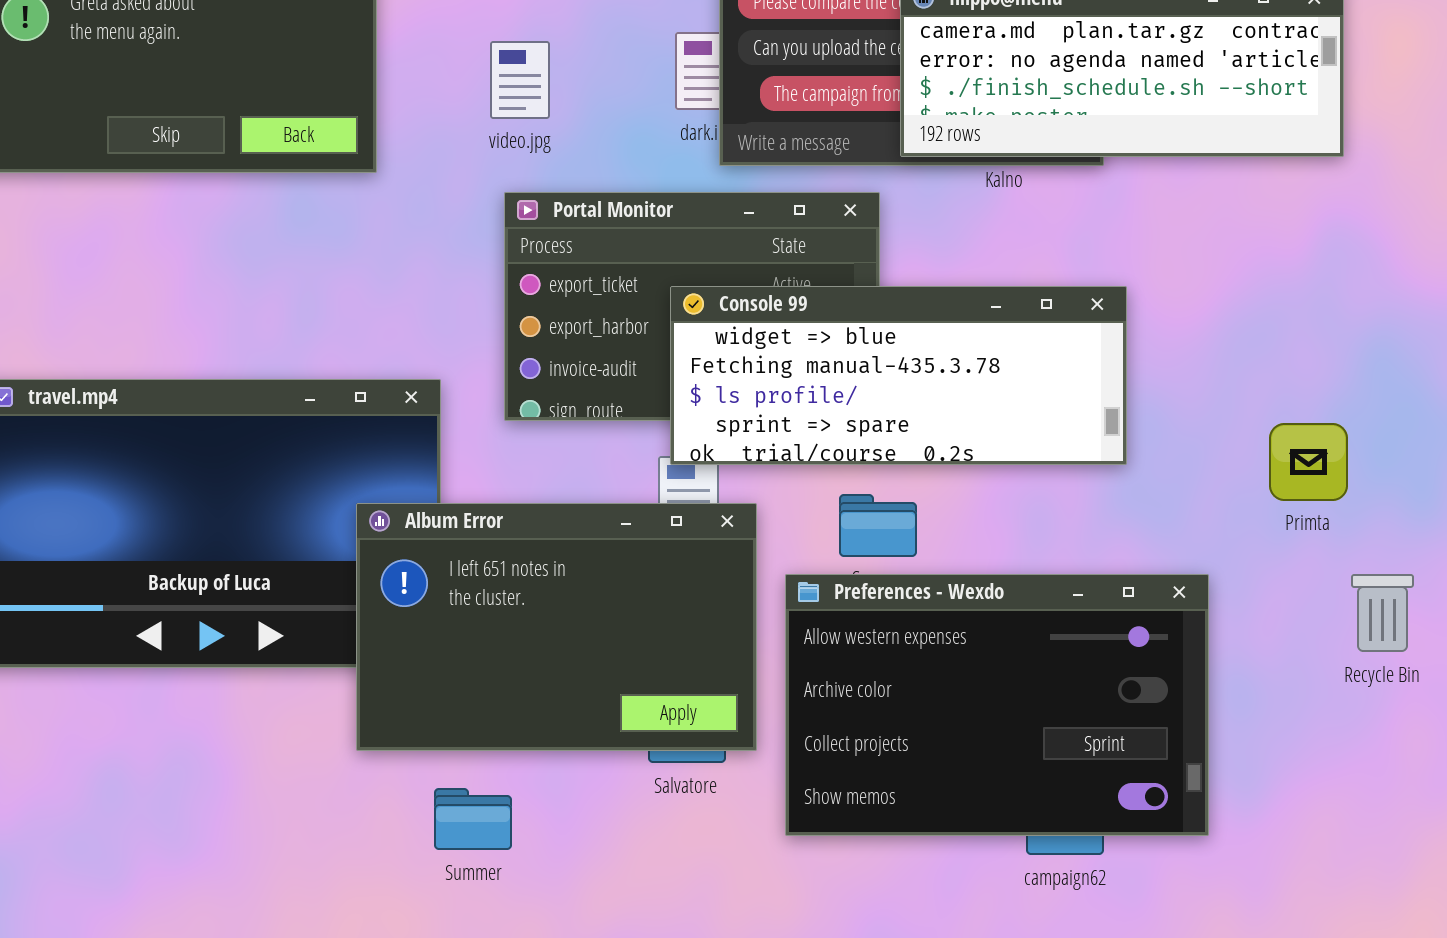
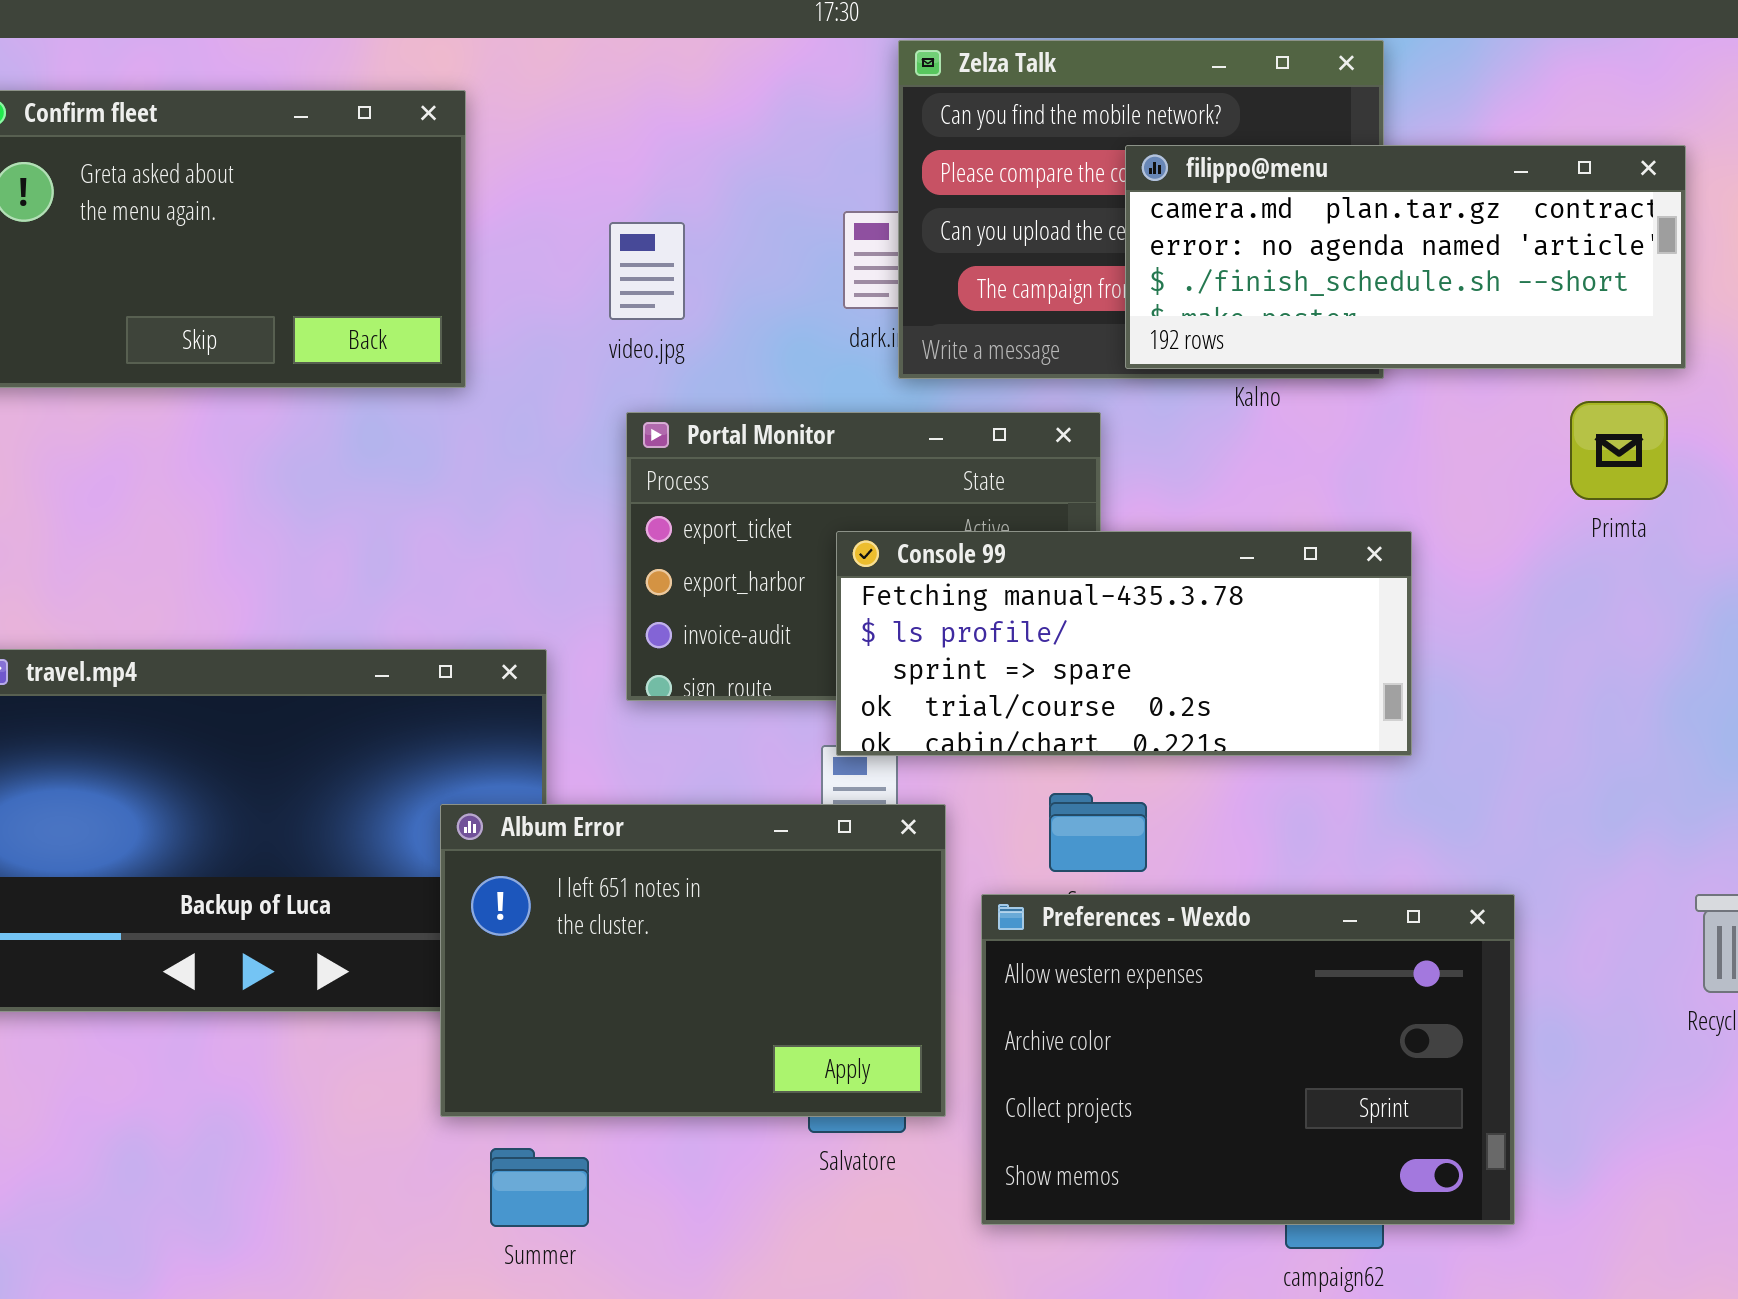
Console 99: [670,286,1127,465] -> [836,531,1412,756], scrolled down 1 row
Primta: [1269,423,1348,501] -> [1570,401,1668,500], moved
Summer: [434,788,512,850] -> [490,1148,589,1227], moved

